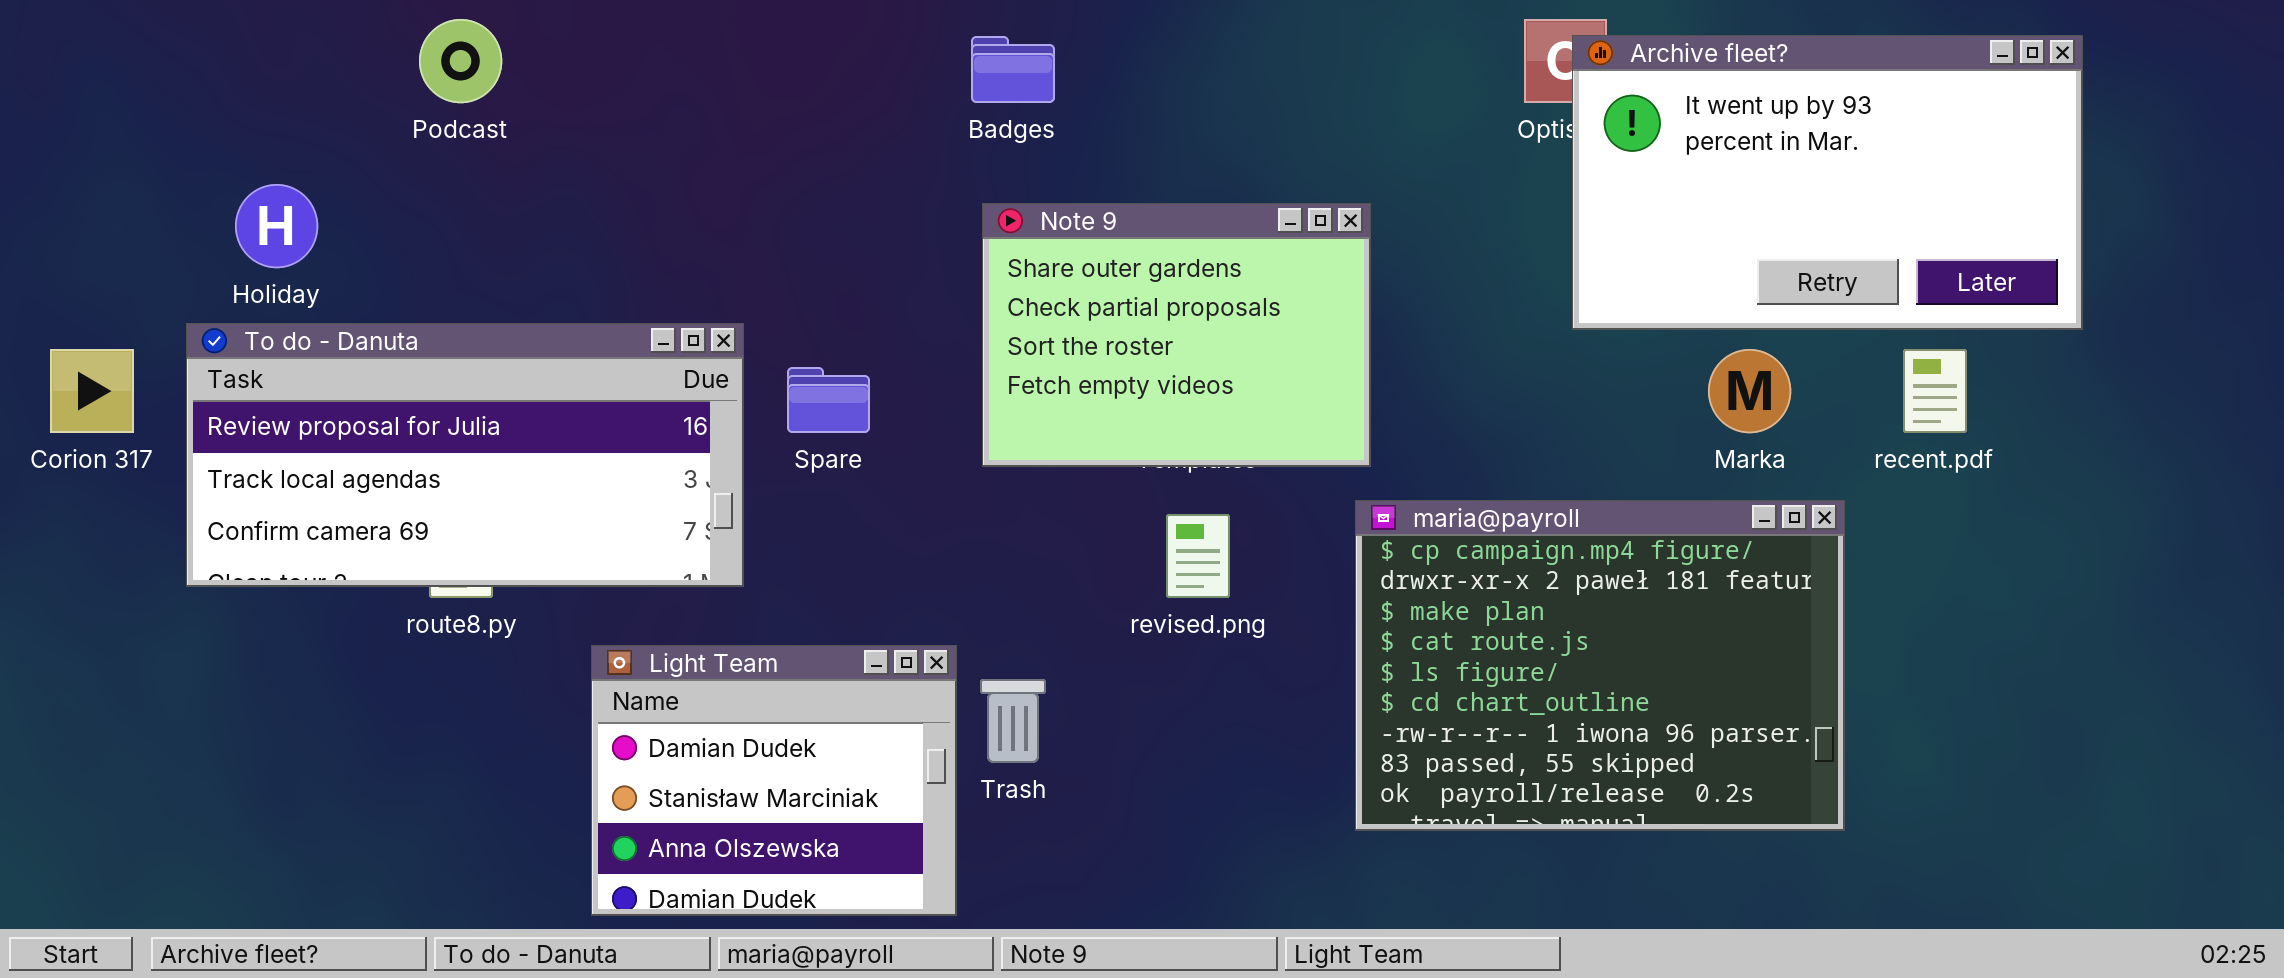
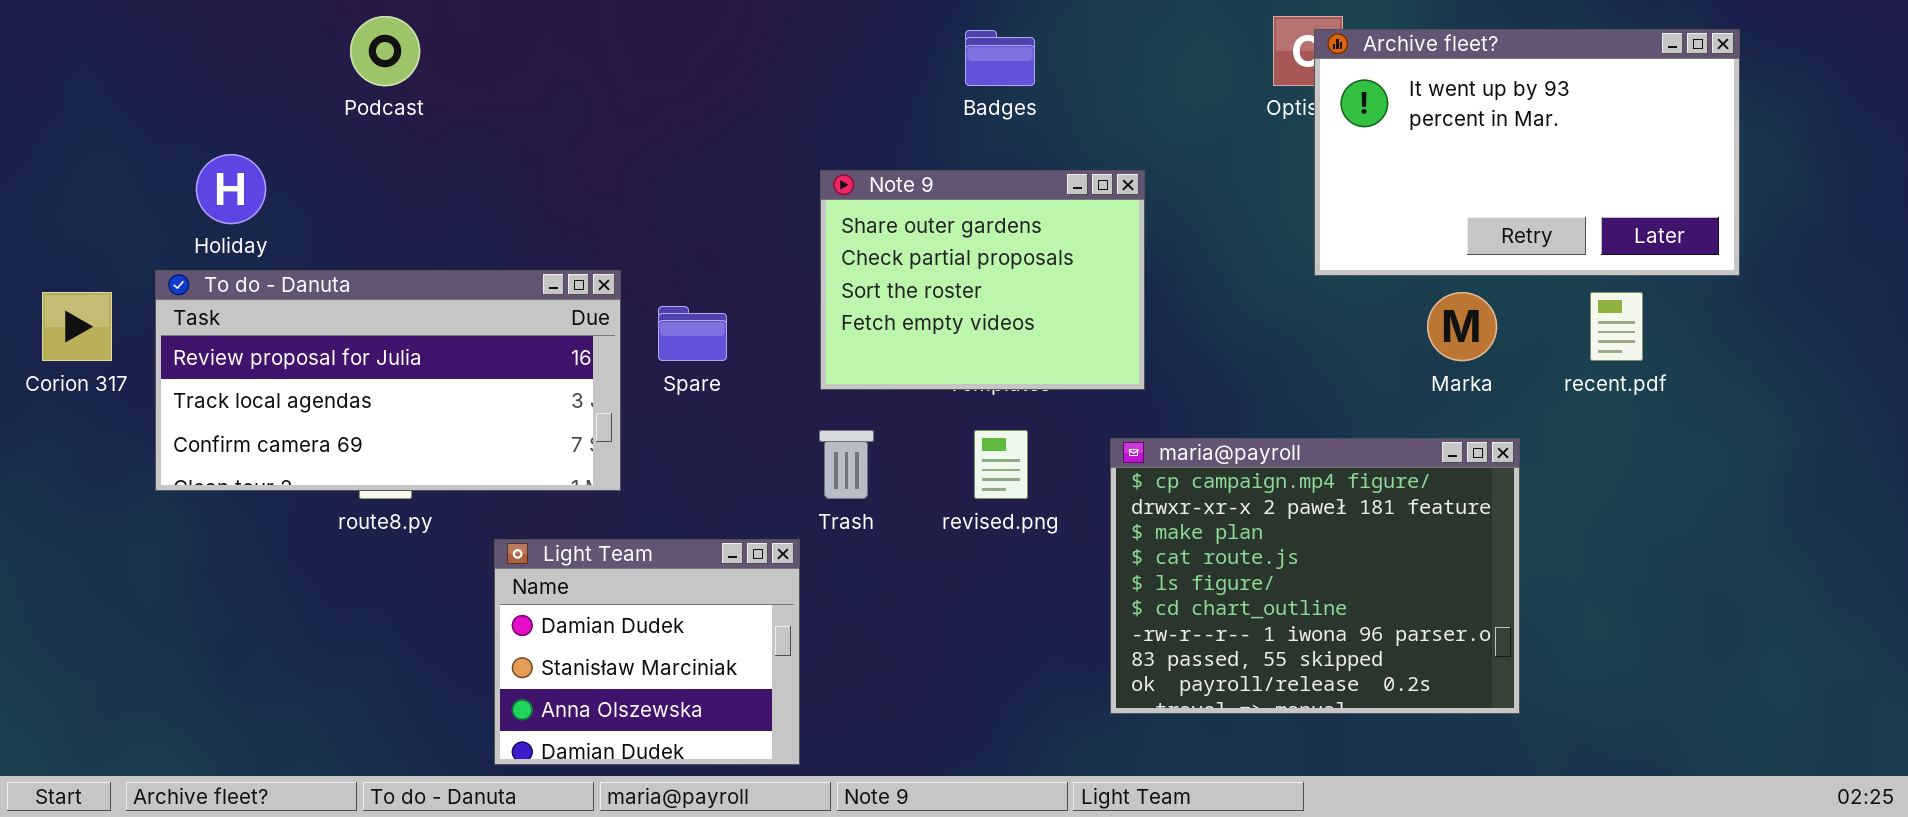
Badges: [971,36,1055,103] -> [965,30,1035,86], moved
maria@payroll: [1355,500,1845,831] -> [1110,438,1520,714], moved
Trash: [980,679,1046,763] -> [819,430,874,499], moved

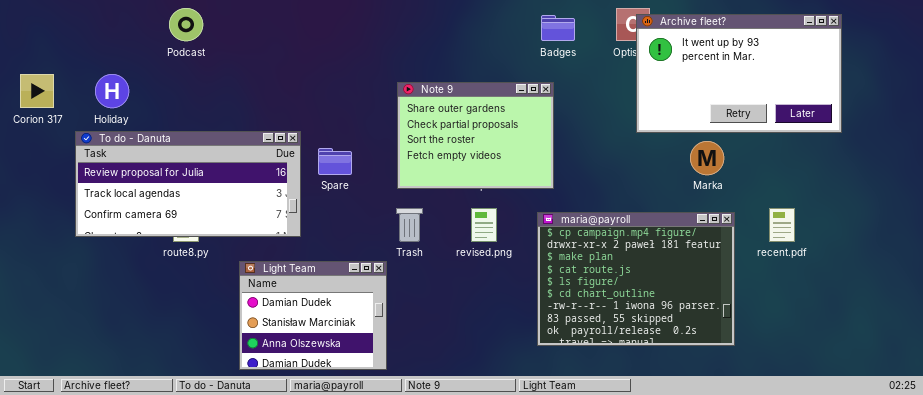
Badges: [965,30,1035,86] -> [541,15,575,41], moved
Corion 317: [42,292,112,361] -> [20,74,54,108], moved
recent.pdf: [1590,292,1643,361] -> [769,208,795,242], moved

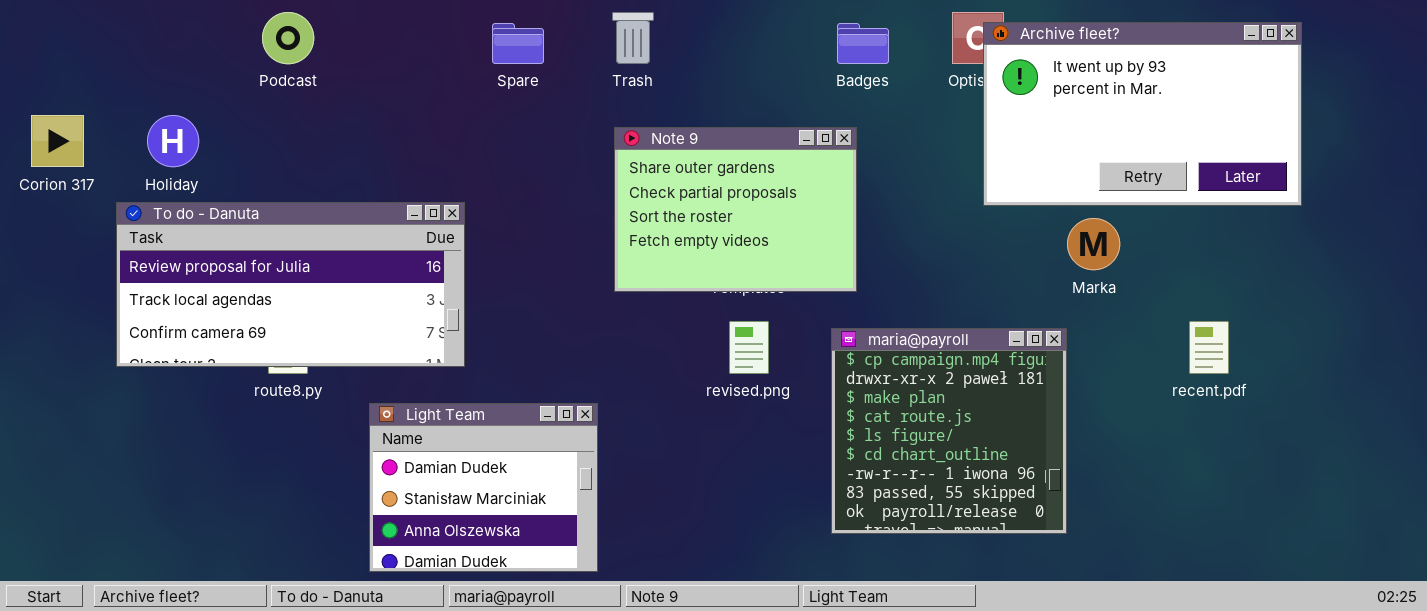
Spare: [318,148,352,175] -> [492,23,544,64], moved
Trash: [396,208,423,242] -> [612,12,654,64], moved
maria@payroll: [537,212,735,346] -> [831,328,1067,534], resized

